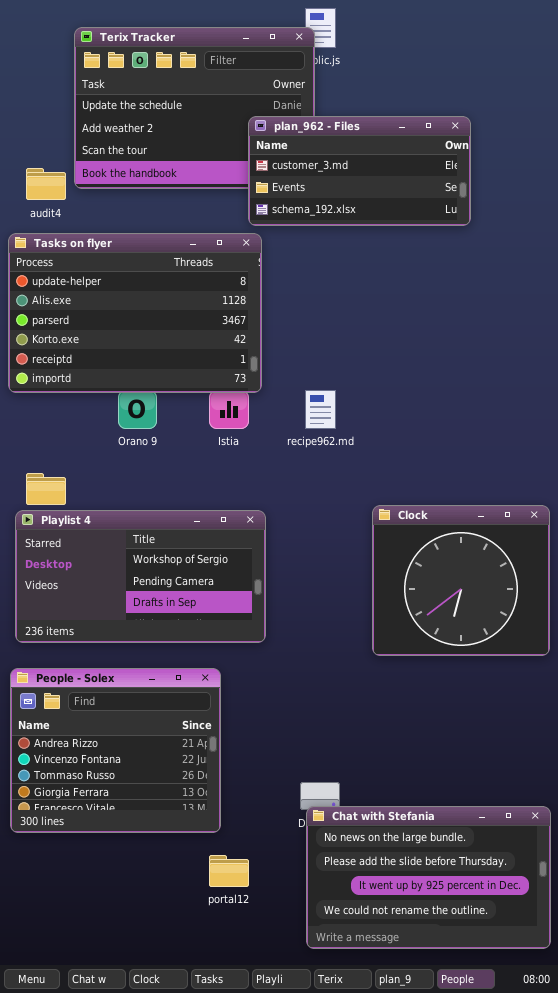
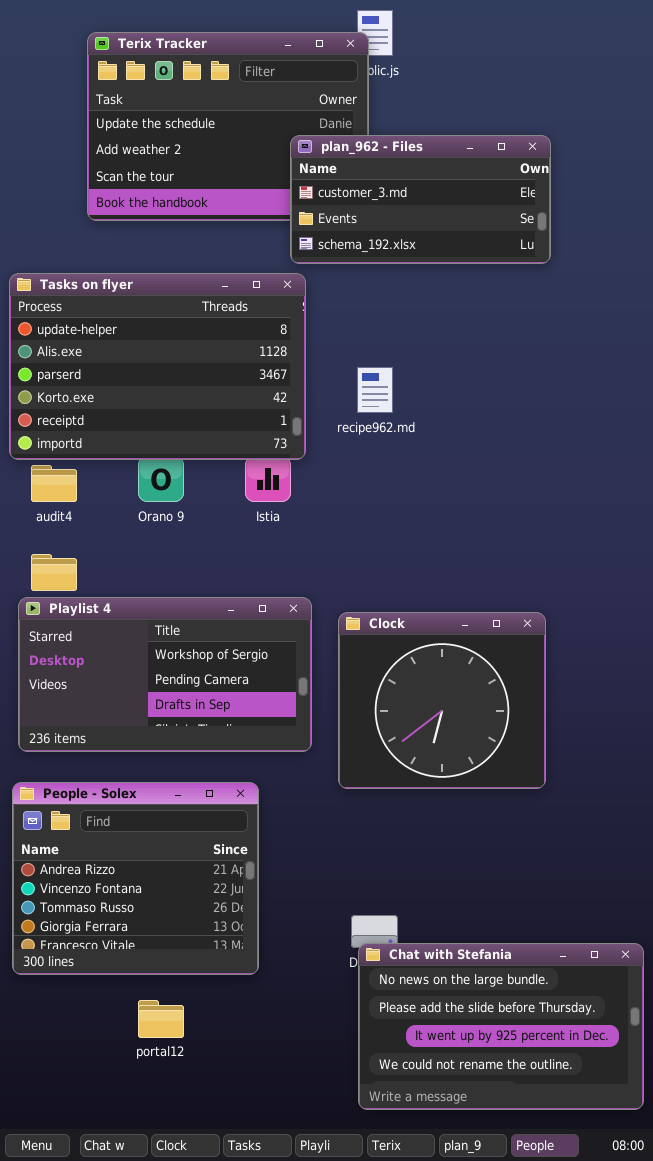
audit4: [26,168,66,200] -> [31,465,77,502], moved
recipe962.md: [305,390,336,429] -> [357,367,393,413], moved
Clock: [372,505,550,656] -> [338,612,546,789], moved
portal12: [209,855,249,887] -> [138,1000,184,1038], moved

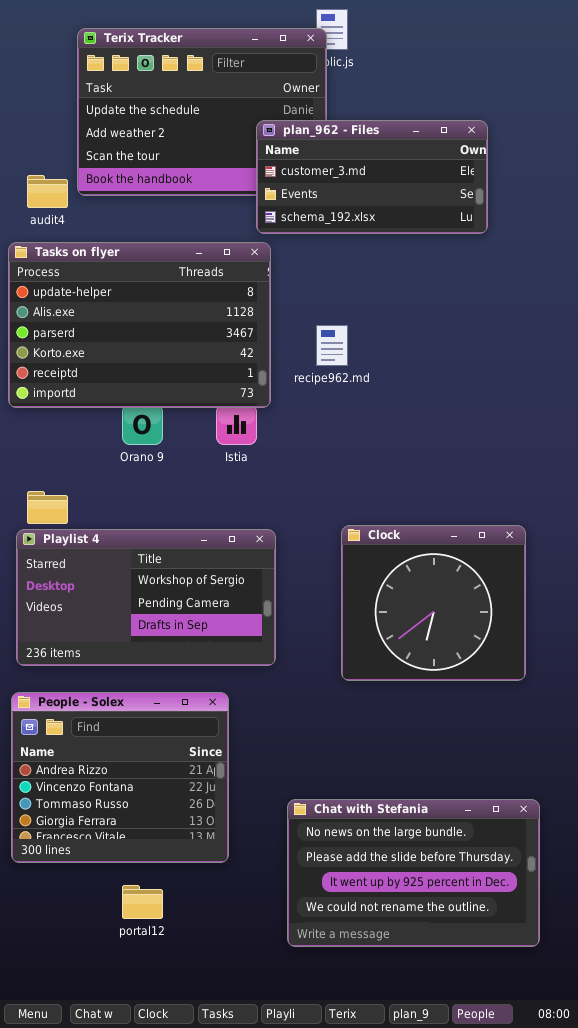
audit4: [31,465,77,502] -> [27,175,68,208], moved
Clock: [338,612,546,789] -> [341,525,526,681], moved
Chat with Stefania: [358,943,644,1110] -> [287,799,540,947], moved

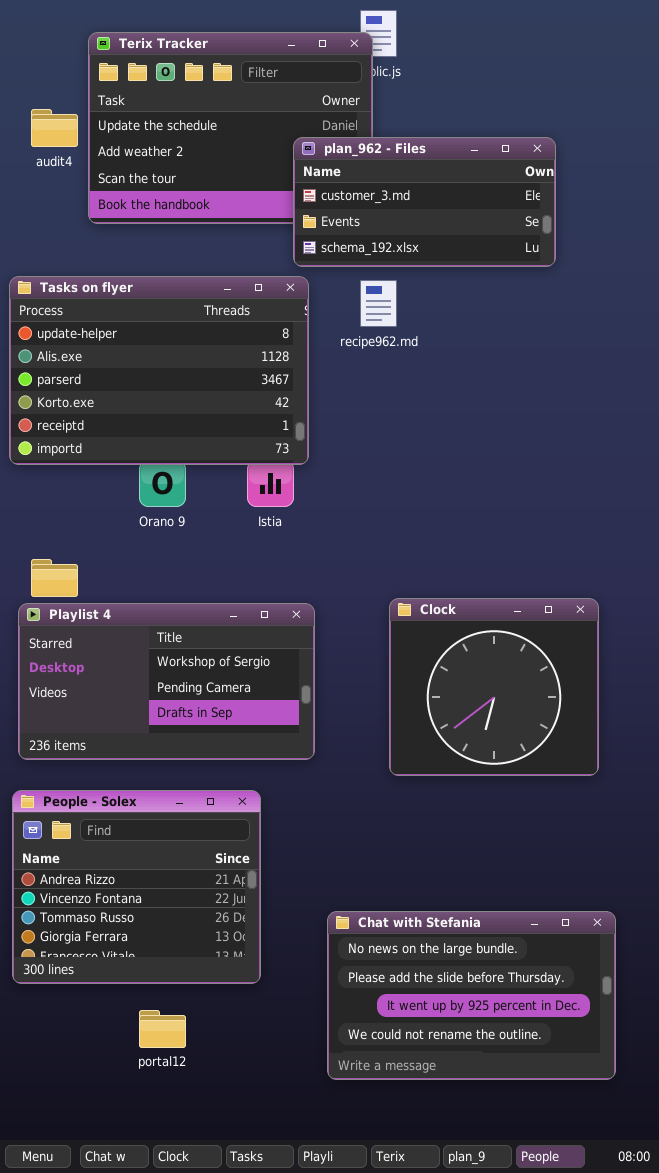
audit4: [27,175,68,208] -> [31,109,78,147], moved
recipe962.md: [316,325,348,366] -> [360,280,397,327], moved

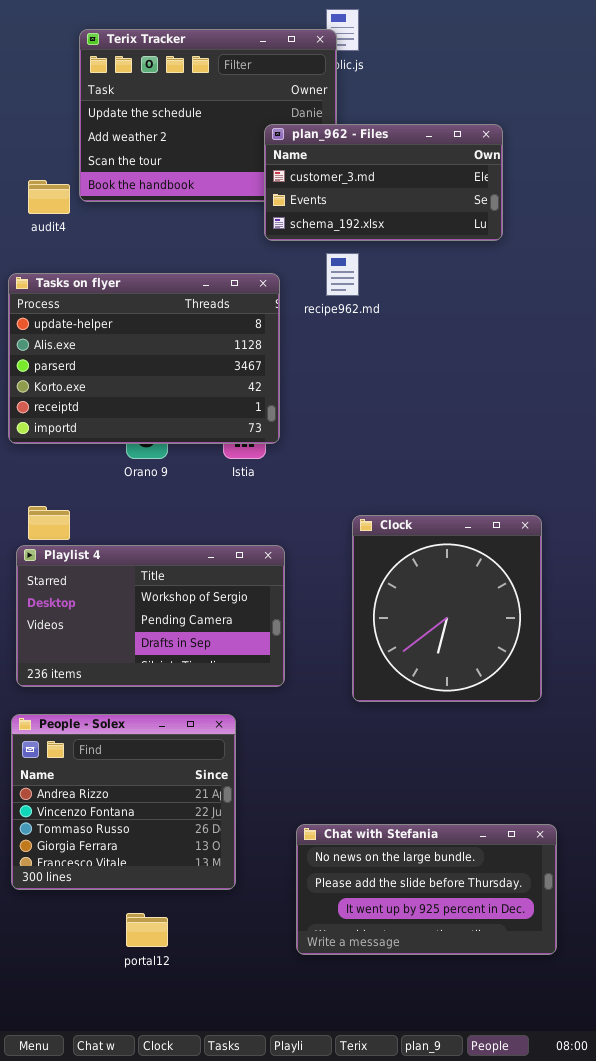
audit4: [31,109,78,147] -> [28,180,70,214], moved
Tasks on flyer: [9,276,309,465] -> [8,273,280,444], moved
Clock: [389,598,599,776] -> [352,515,542,702], resized
Chat with Stefania: [327,911,616,1080] -> [296,824,557,955], resized

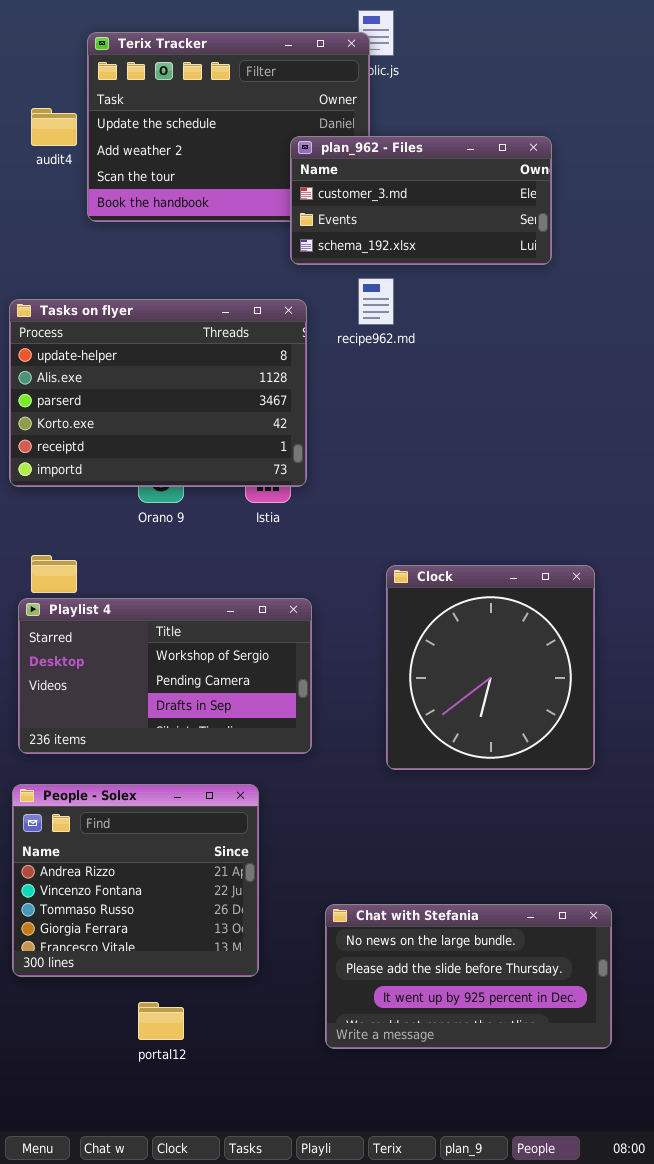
audit4: [28,180,70,214] -> [31,108,77,146], moved

